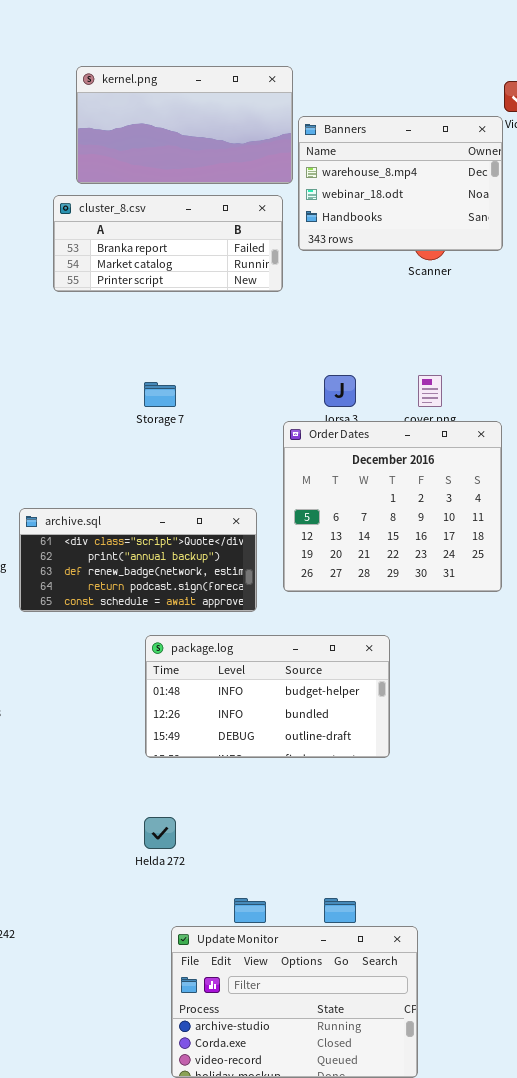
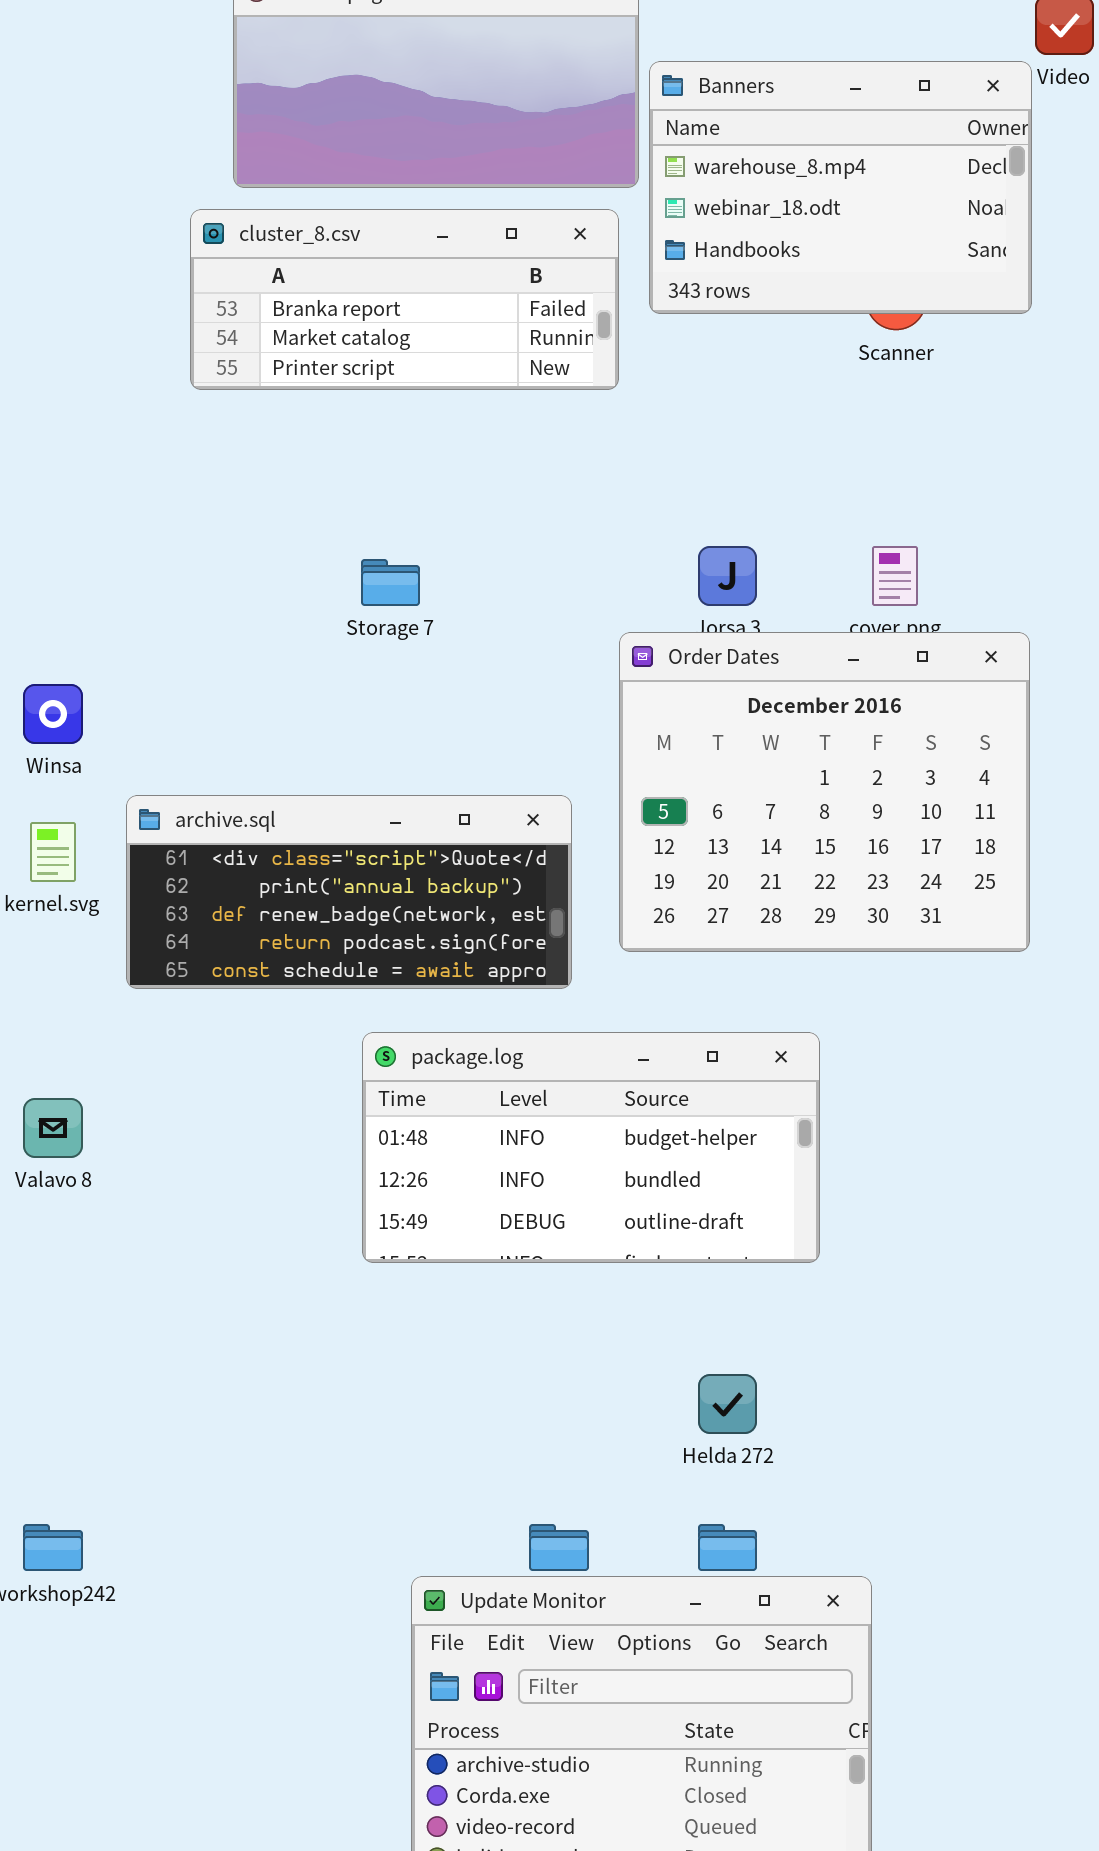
Helda 272: [144,817,176,849] -> [698,1374,757,1434], moved

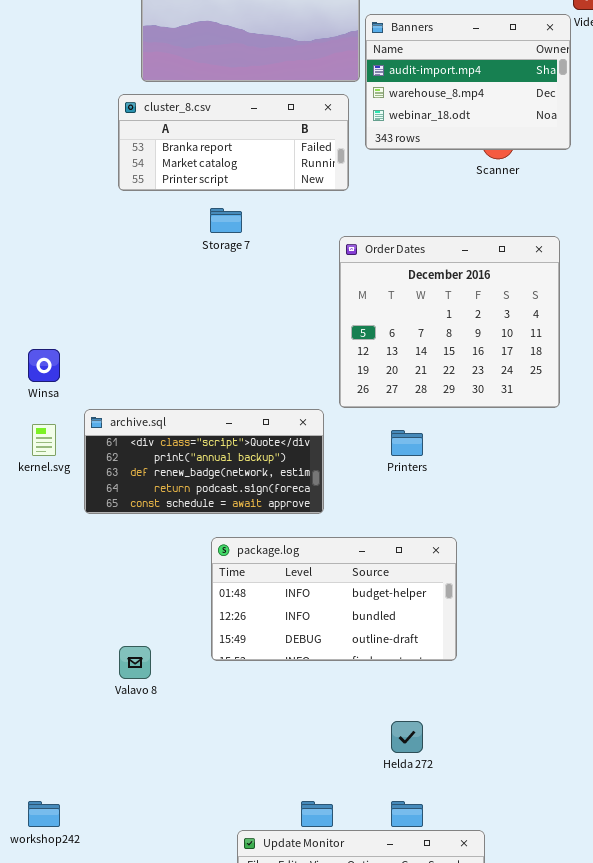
Banners: [649,61,1032,314] -> [365,14,571,150], scrolled up 1 row
Storage 7: [361,559,420,606] -> [210,208,242,233], moved
Order Dates: [619,632,1030,952] -> [339,236,560,408], moved
Valavo 8: [23,1098,83,1158] -> [119,646,151,679], moved

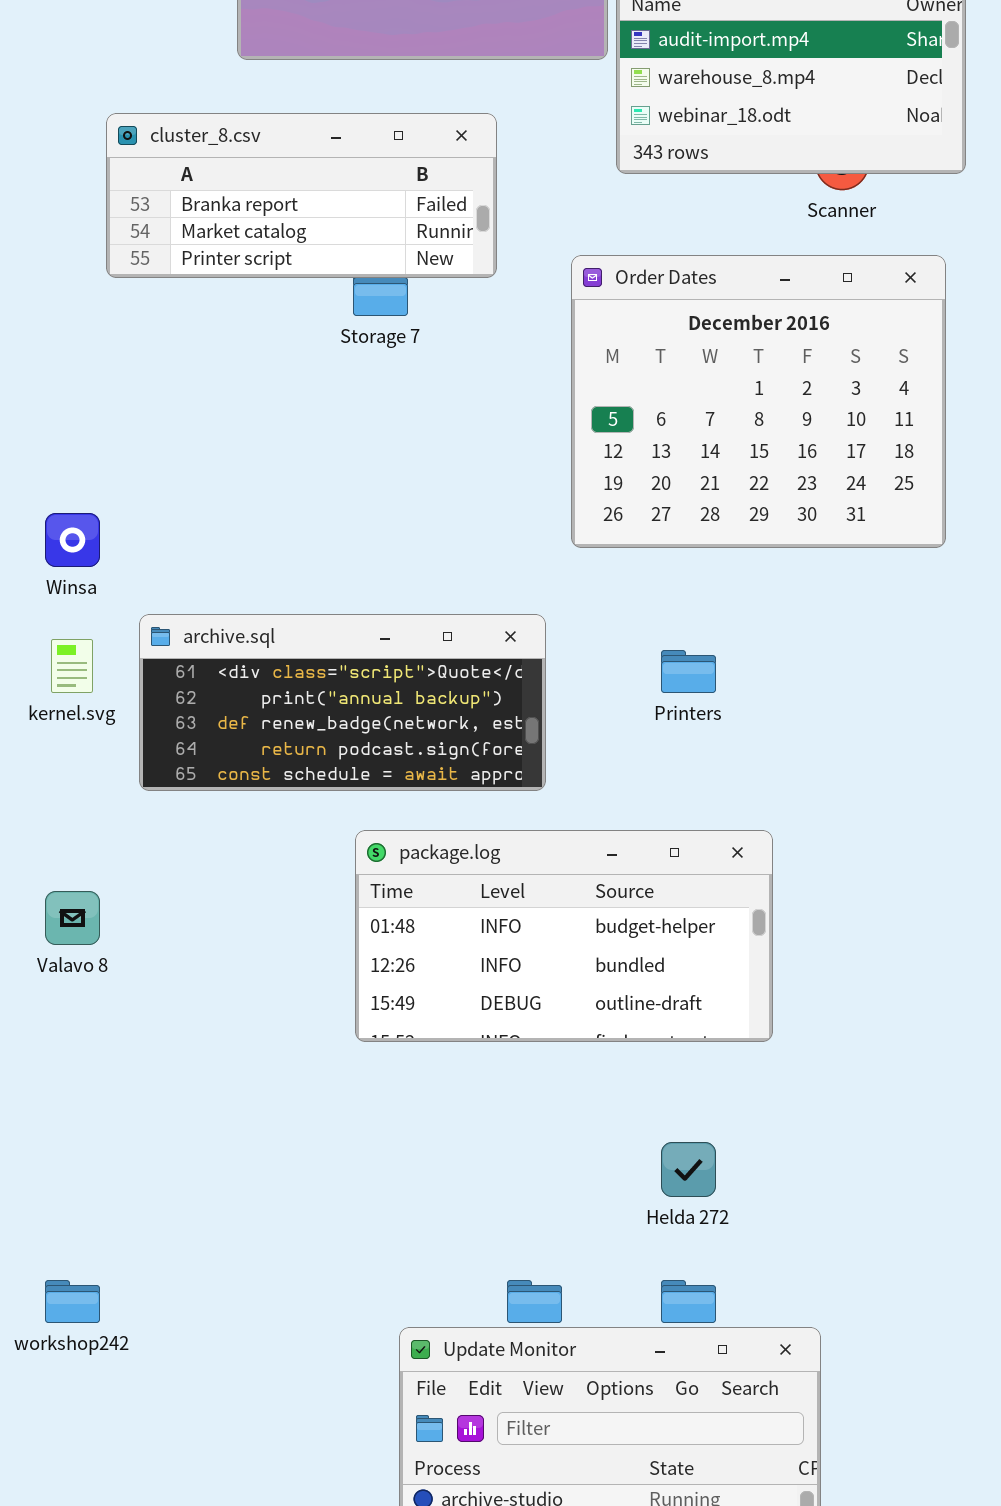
cluster_8.csv: [118,94,349,191] -> [106,113,497,278], moved
Order Dates: [339,236,560,408] -> [571,255,946,548], moved
Valavo 8: [119,646,151,679] -> [45,891,100,945], moved

